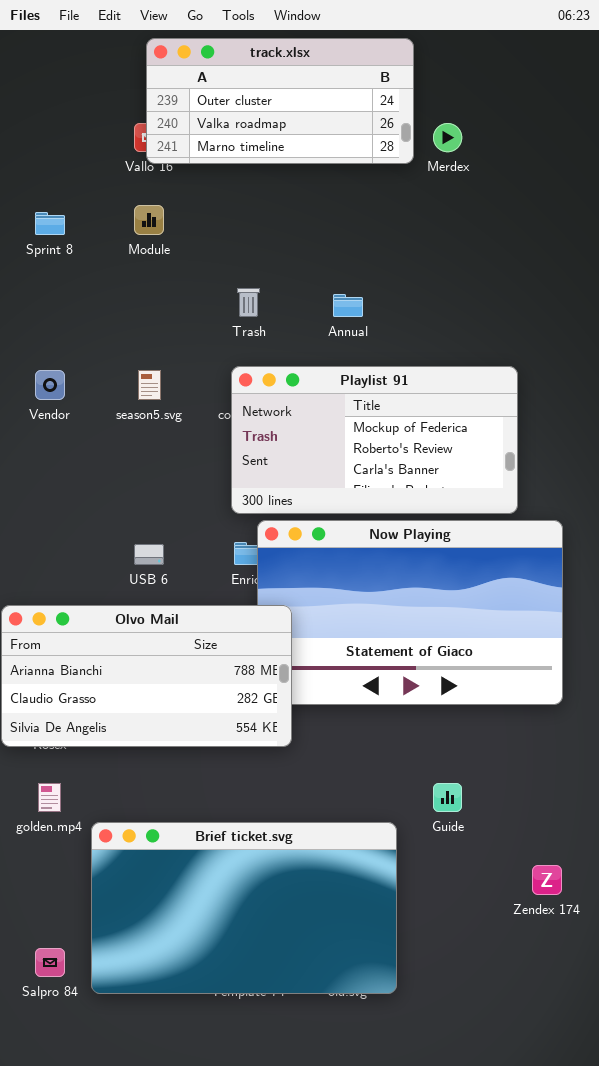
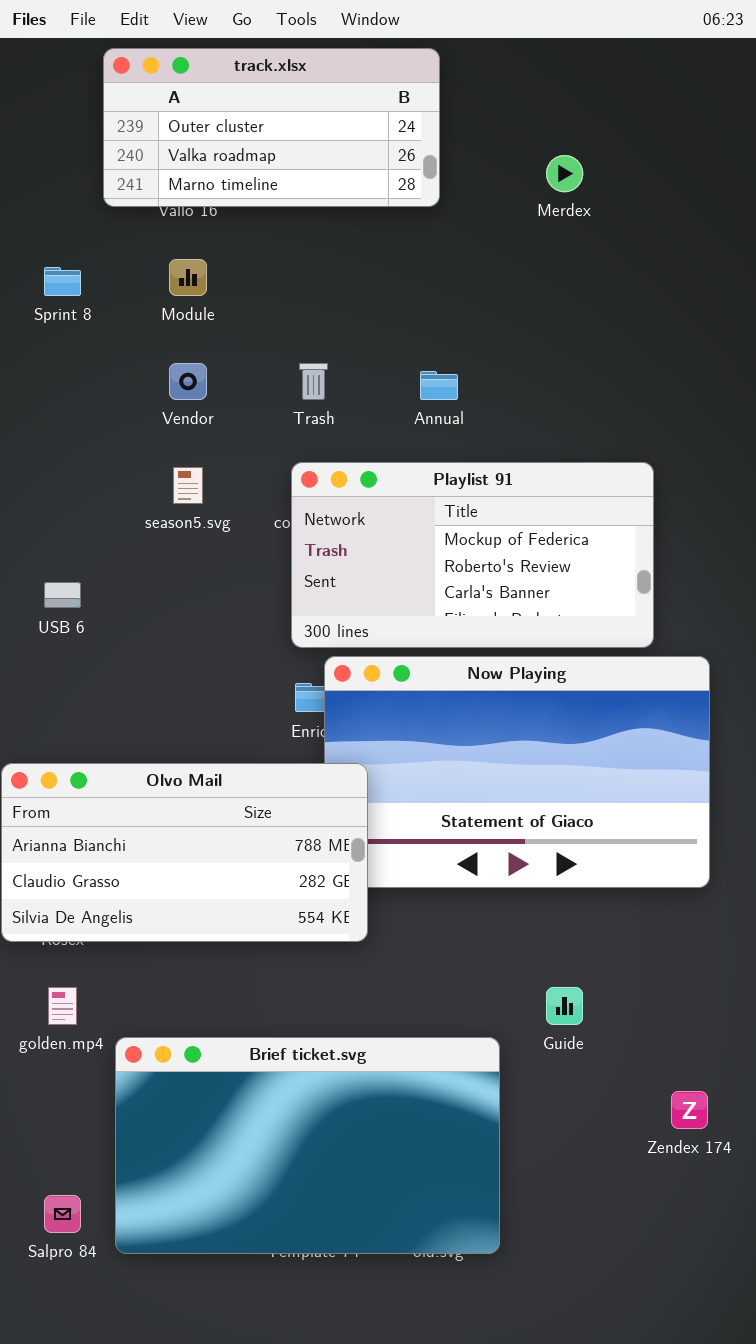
track.xlsx: [146,38,414,164] -> [103,48,440,207], moved
Vendor: [35,370,65,400] -> [169,363,207,400], moved
USB 6: [134,544,164,565] -> [44,582,81,608], moved

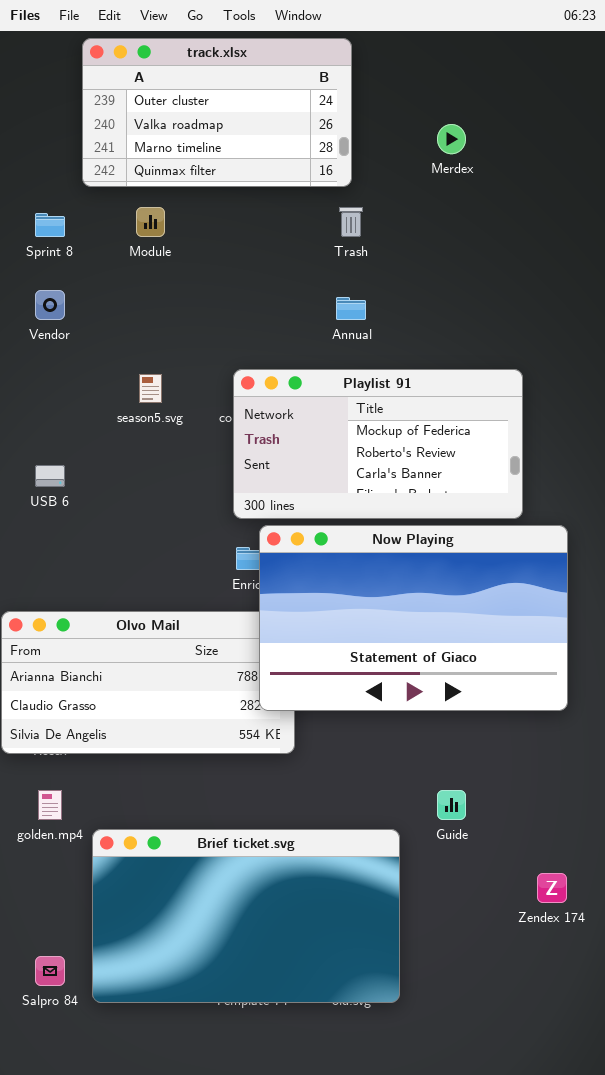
track.xlsx: [103,48,440,207] -> [82,38,352,187], resized
Vendor: [169,363,207,400] -> [35,290,65,320], moved
Trash: [299,363,328,400] -> [339,207,363,237], moved
Now Playing: [324,656,710,888] -> [259,525,568,711], raised

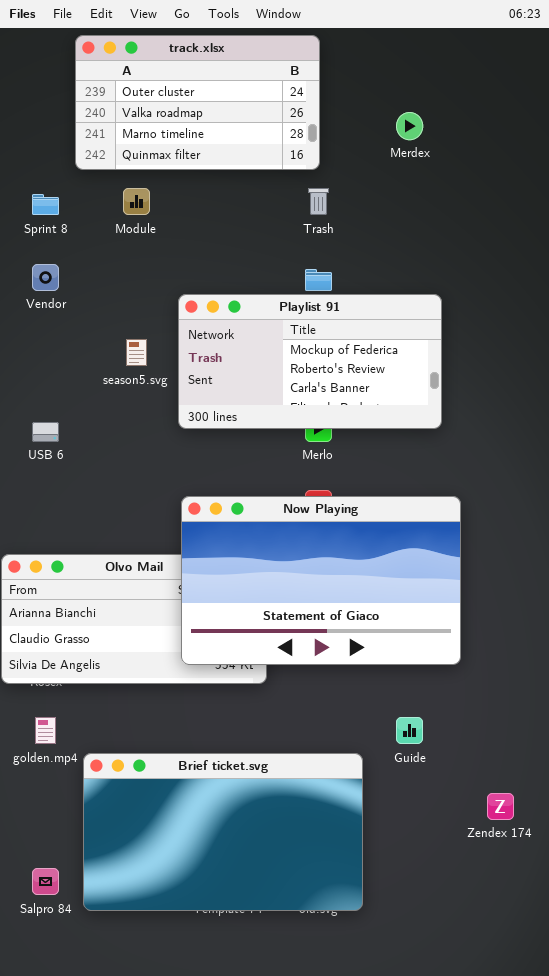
Playlist 91: [233,369,523,519] -> [178,294,442,429], moved
Now Playing: [259,525,568,711] -> [181,496,461,665], moved

